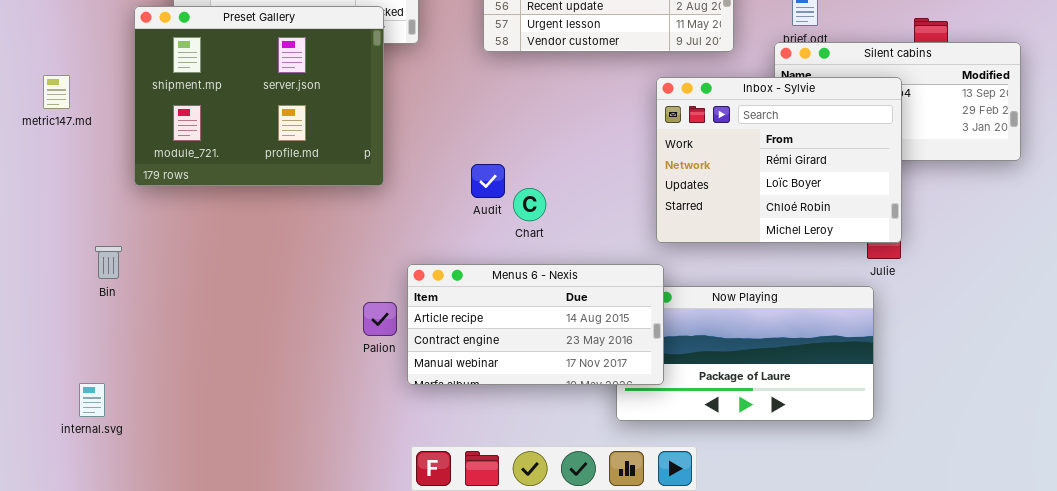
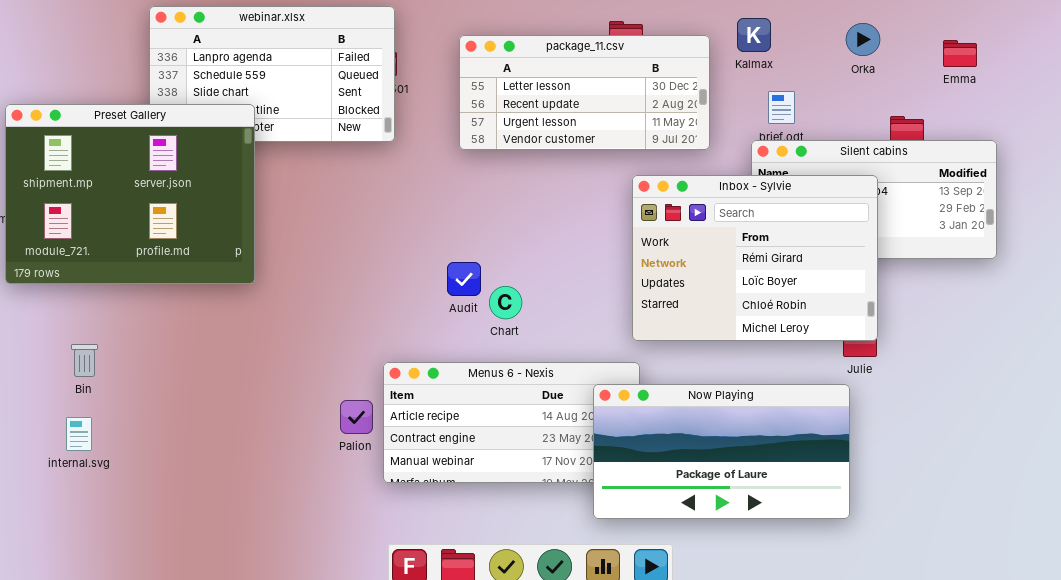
Preset Gallery: [134,6,384,186] -> [5,104,255,284], moved
Now Playing: [616,286,874,421] -> [593,384,850,519], raised
internal.svg: [79,383,105,417] -> [66,417,92,451], moved

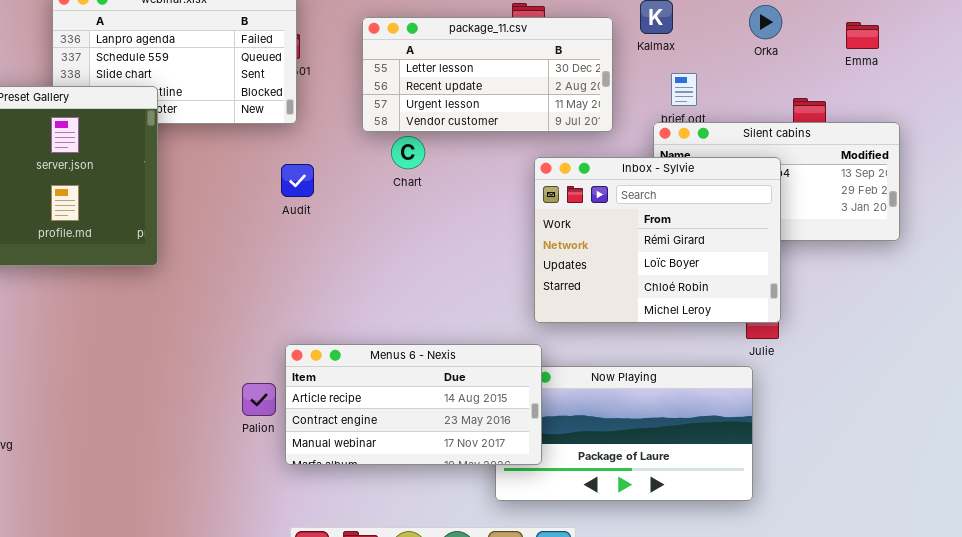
Audit: [447,262,481,296] -> [281,164,314,197], moved
Chart: [489,286,522,319] -> [391,136,425,169], moved
Menus 6 - Nexis: [383,362,640,483] -> [285,344,542,465], raised

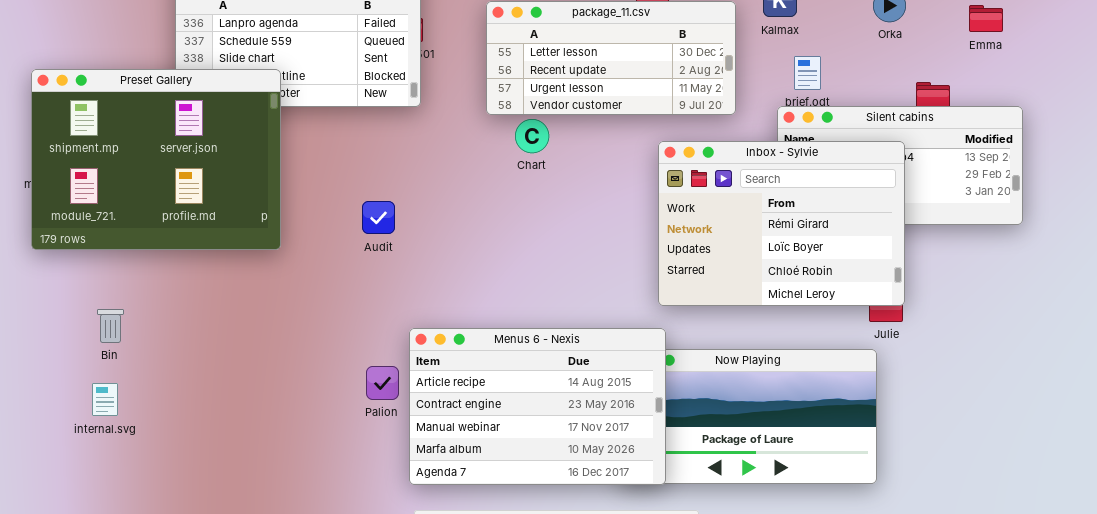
Audit: [281,164,314,197] -> [362,201,395,234], moved
Menus 6 - Nexis: [285,344,542,465] -> [409,328,666,485], resized

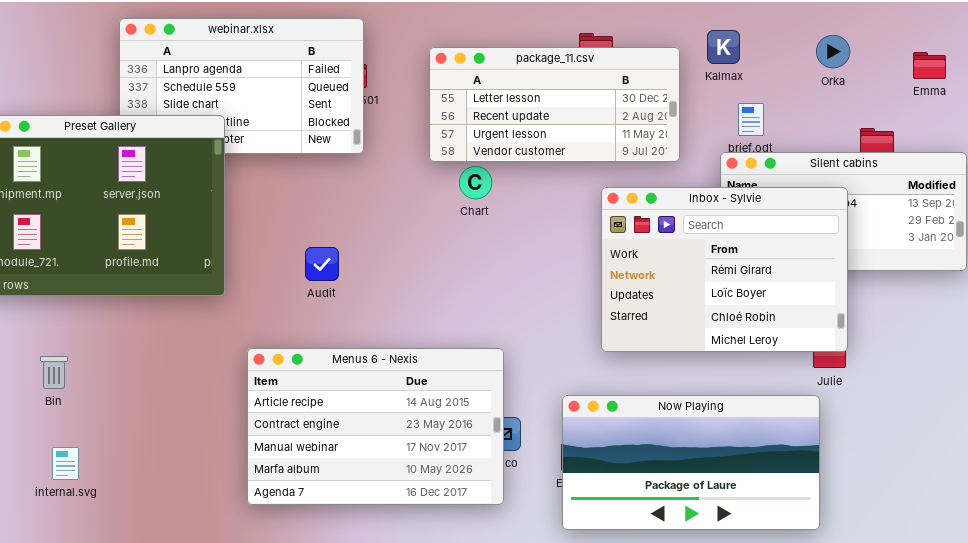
Menus 6 - Nexis: [409,328,666,485] -> [247,348,504,505], moved
internal.svg: [92,383,118,416] -> [52,447,79,480], moved

